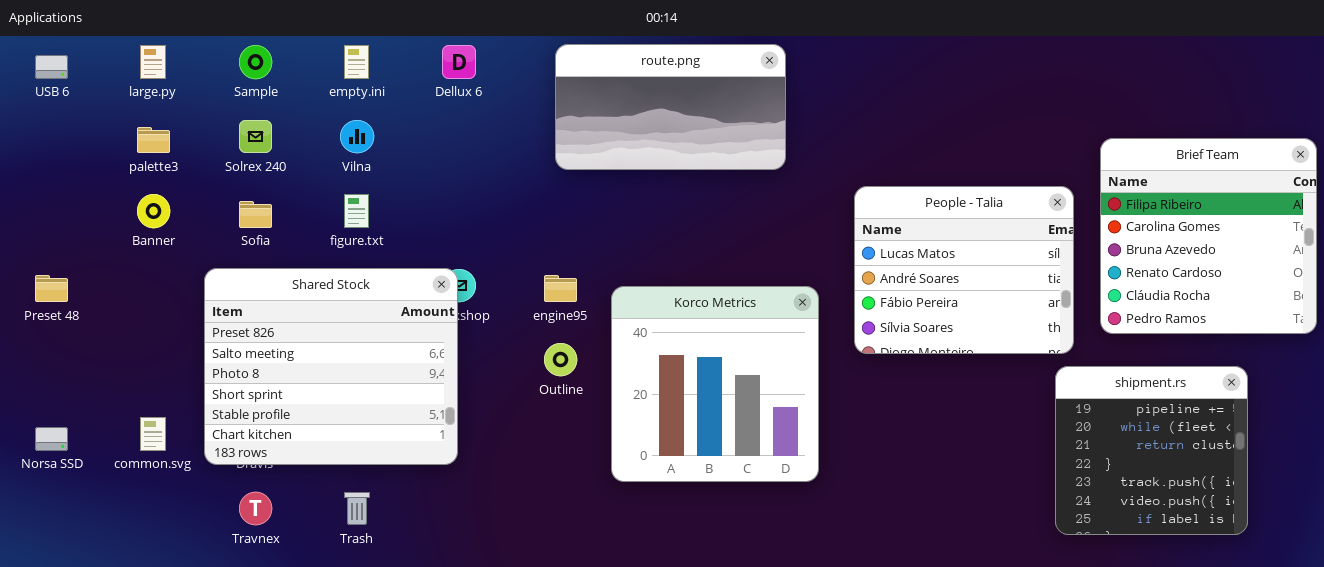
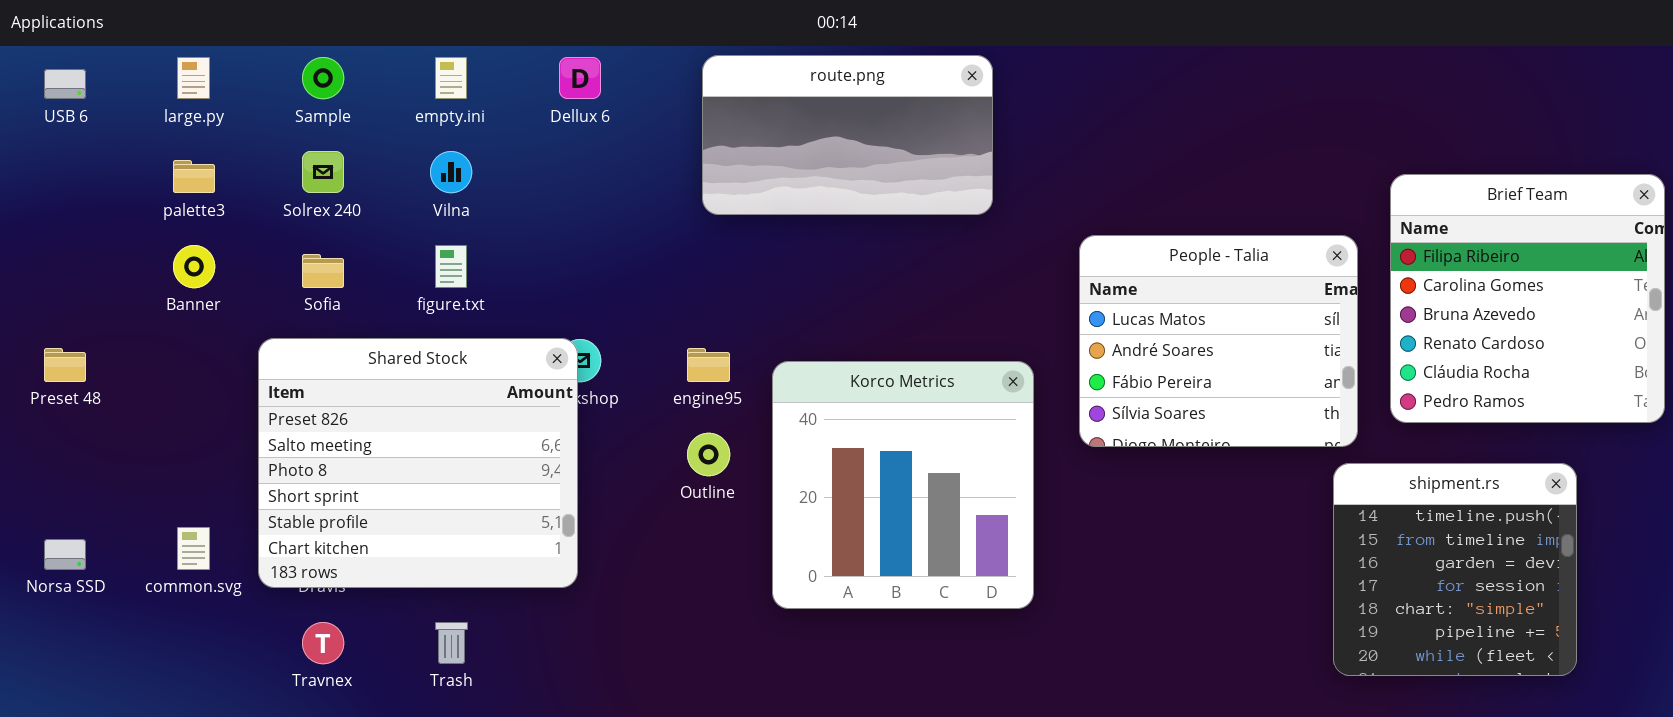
shipment.rs: [1055,366,1248,535] -> [1333,463,1577,676], scrolled up 5 rows

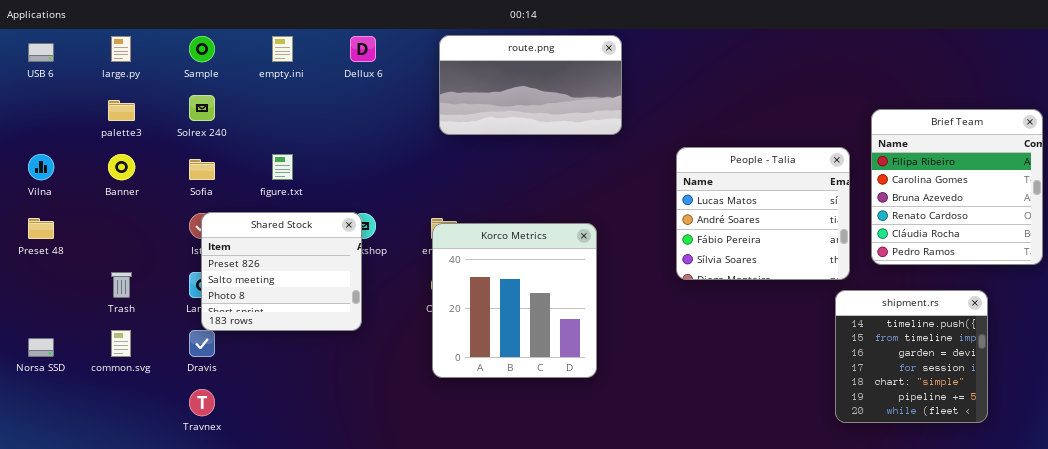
Vilna: [430,151,472,193] -> [28,154,54,180], moved
Shared Stock: [258,338,578,588] -> [201,212,362,331], resized
Korco Metrics: [772,361,1034,609] -> [432,223,597,378], moved
Trash: [435,622,468,664] -> [111,272,132,298], moved

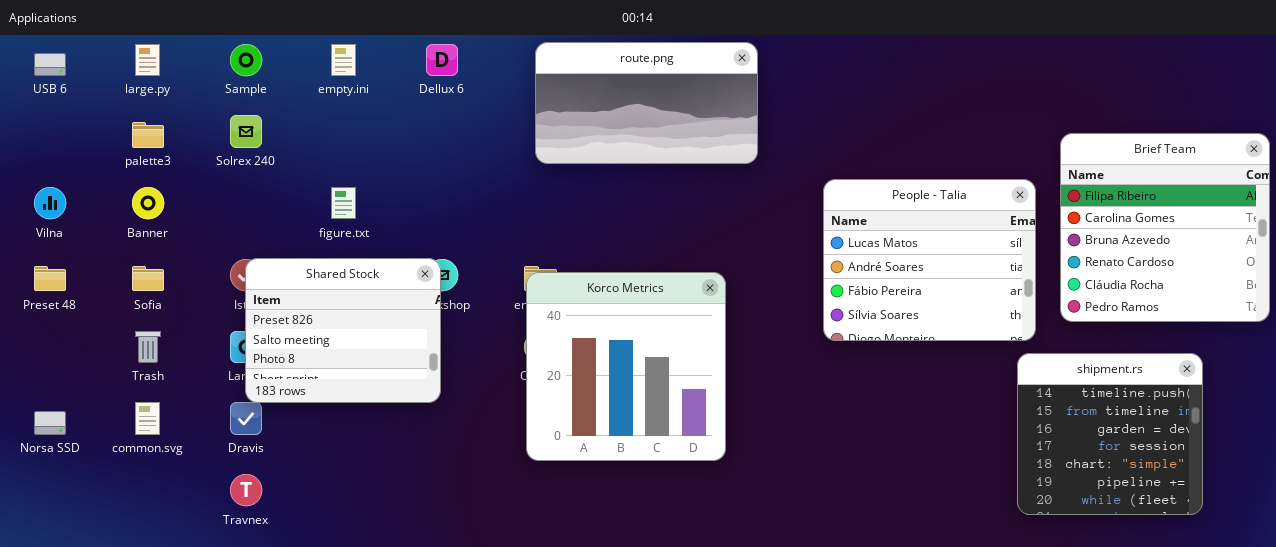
Sofia: [189,159,215,180] -> [132,266,164,291], moved

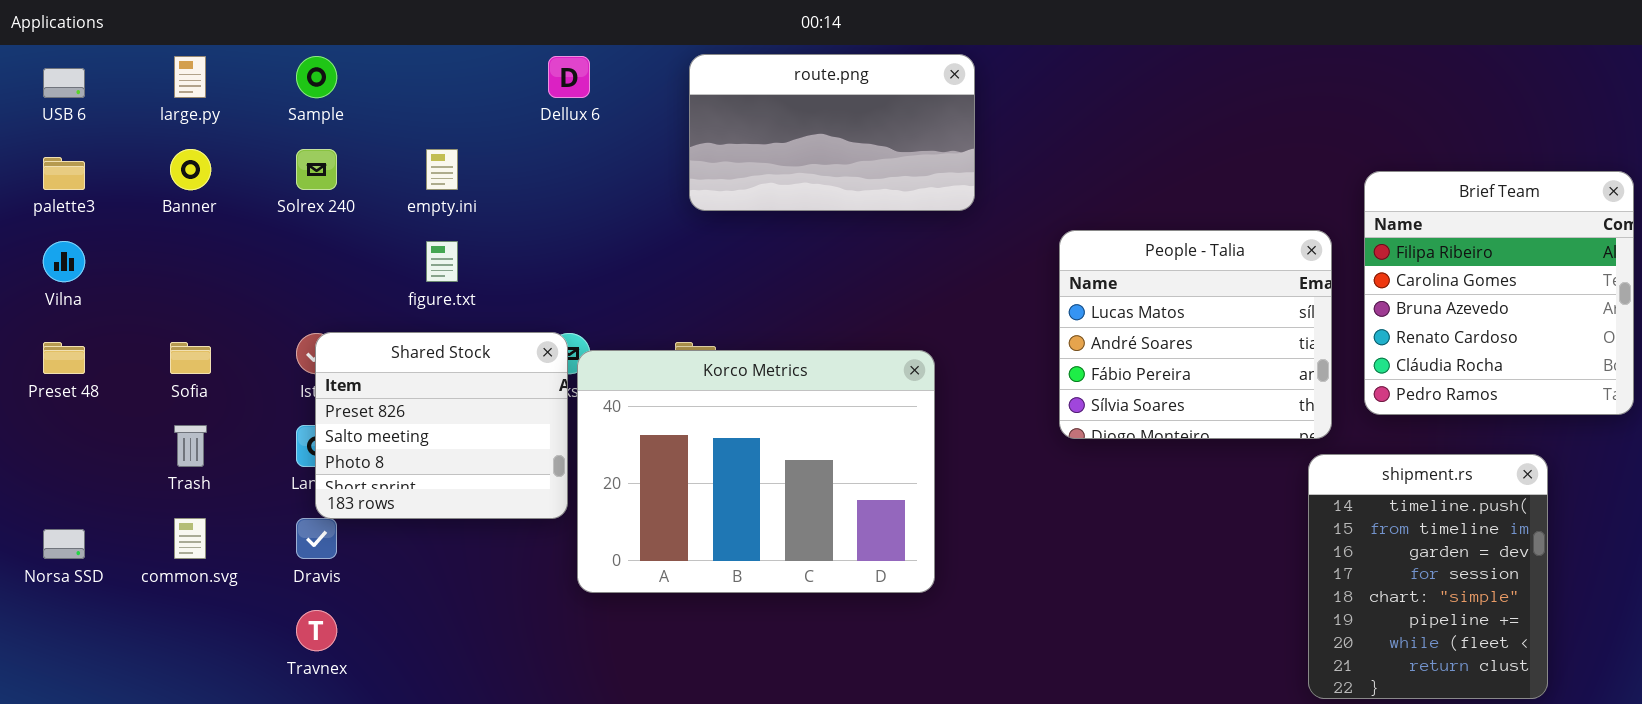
empty.ini: [331,44,356,76] -> [426,149,458,190], moved
palette3: [132,122,164,148] -> [43,157,85,190], moved
Banner: [132,187,164,219] -> [170,149,211,190], moved
Korco Metrics: [526,272,726,461] -> [577,350,935,593], resized
shipment.rs: [1017,353,1203,515] -> [1308,454,1548,699], resized

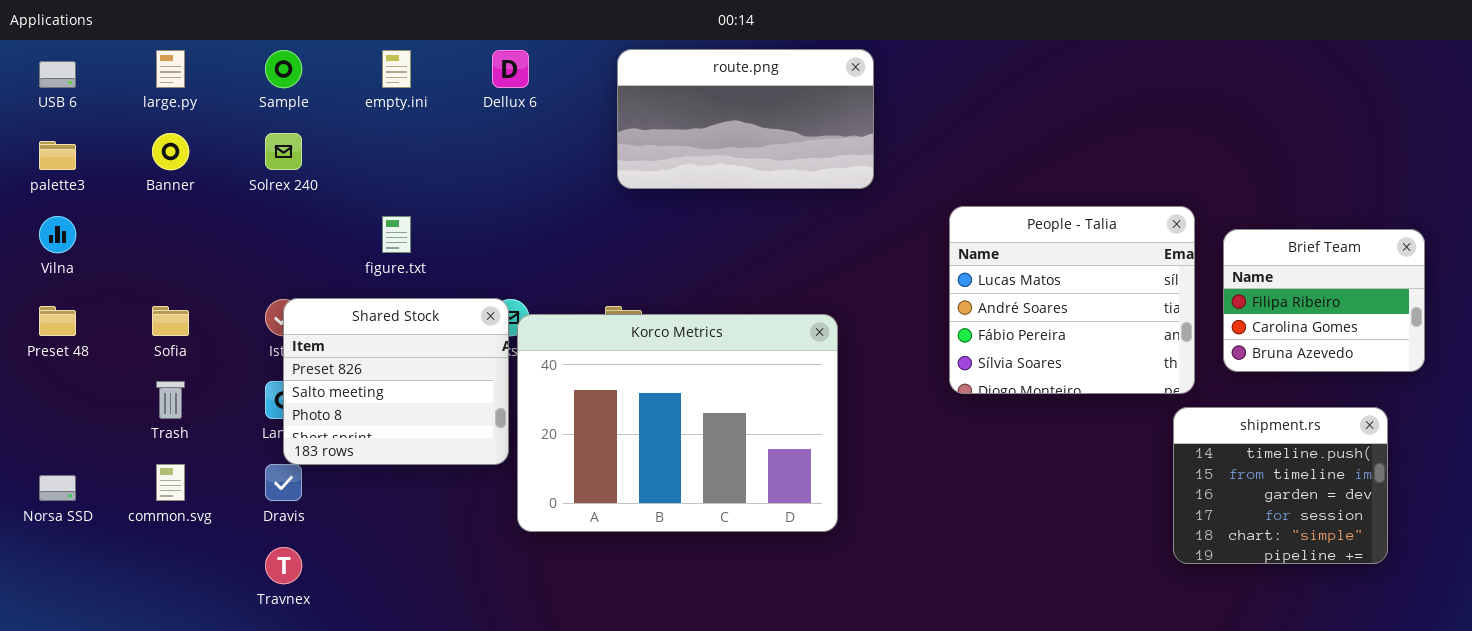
empty.ini: [426,149,458,190] -> [382,50,411,88], moved
Brief Team: [1364,171,1634,415] -> [1223,229,1425,372], resized
shipment.rs: [1308,454,1548,699] -> [1173,407,1388,564], resized

